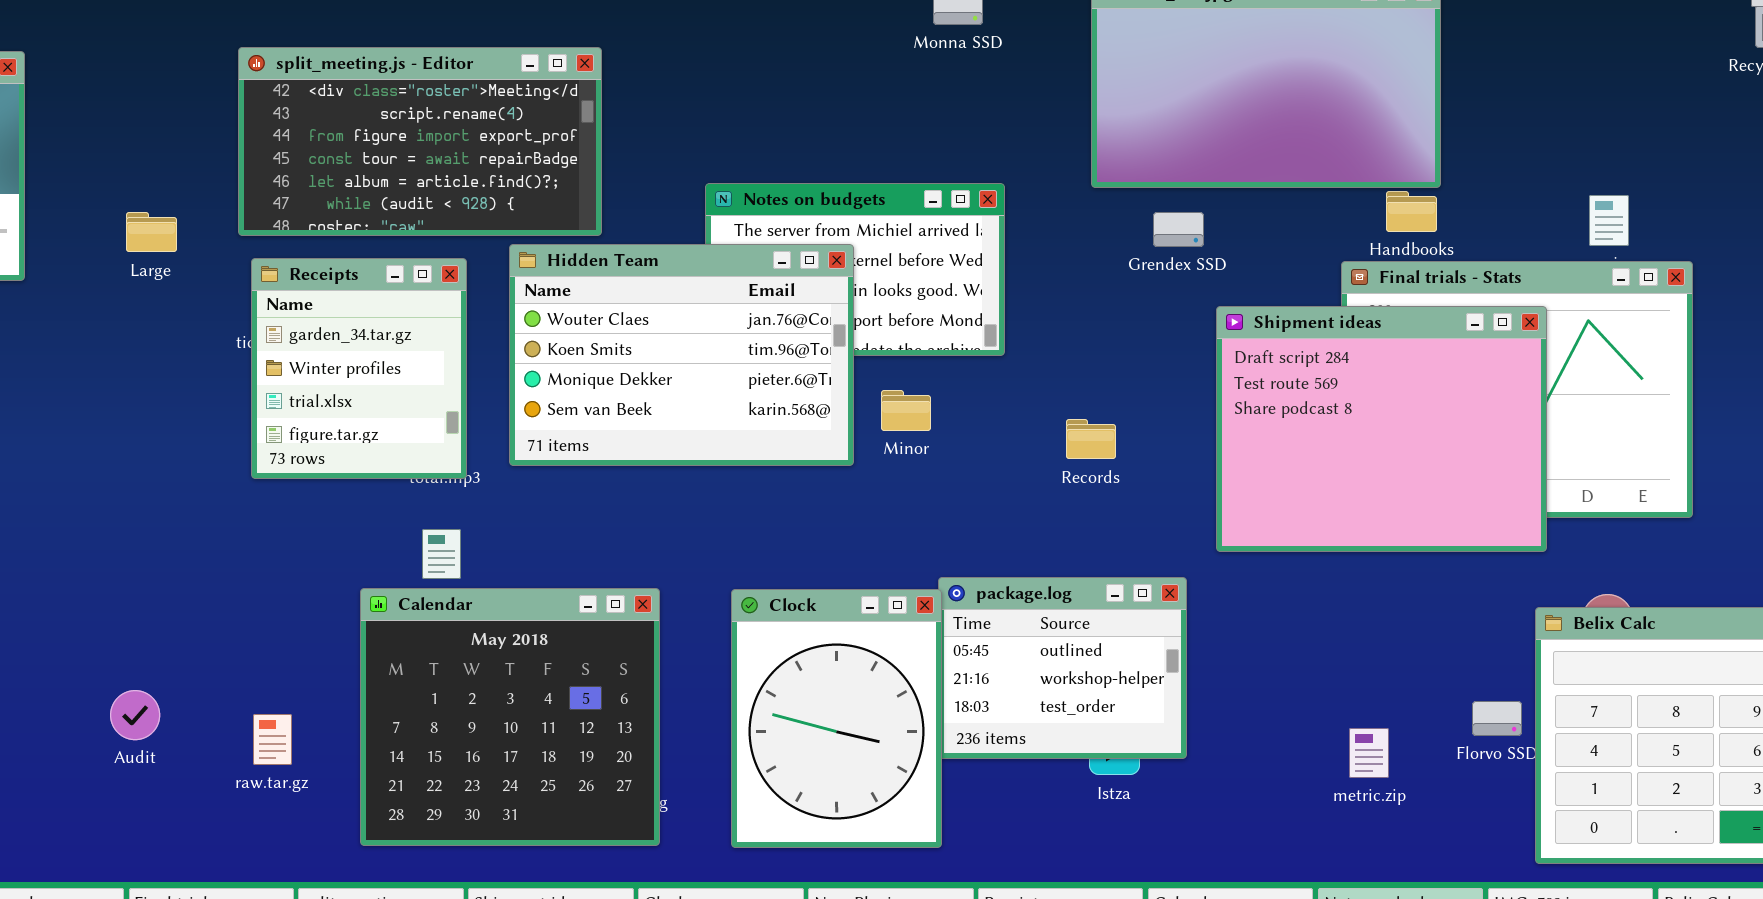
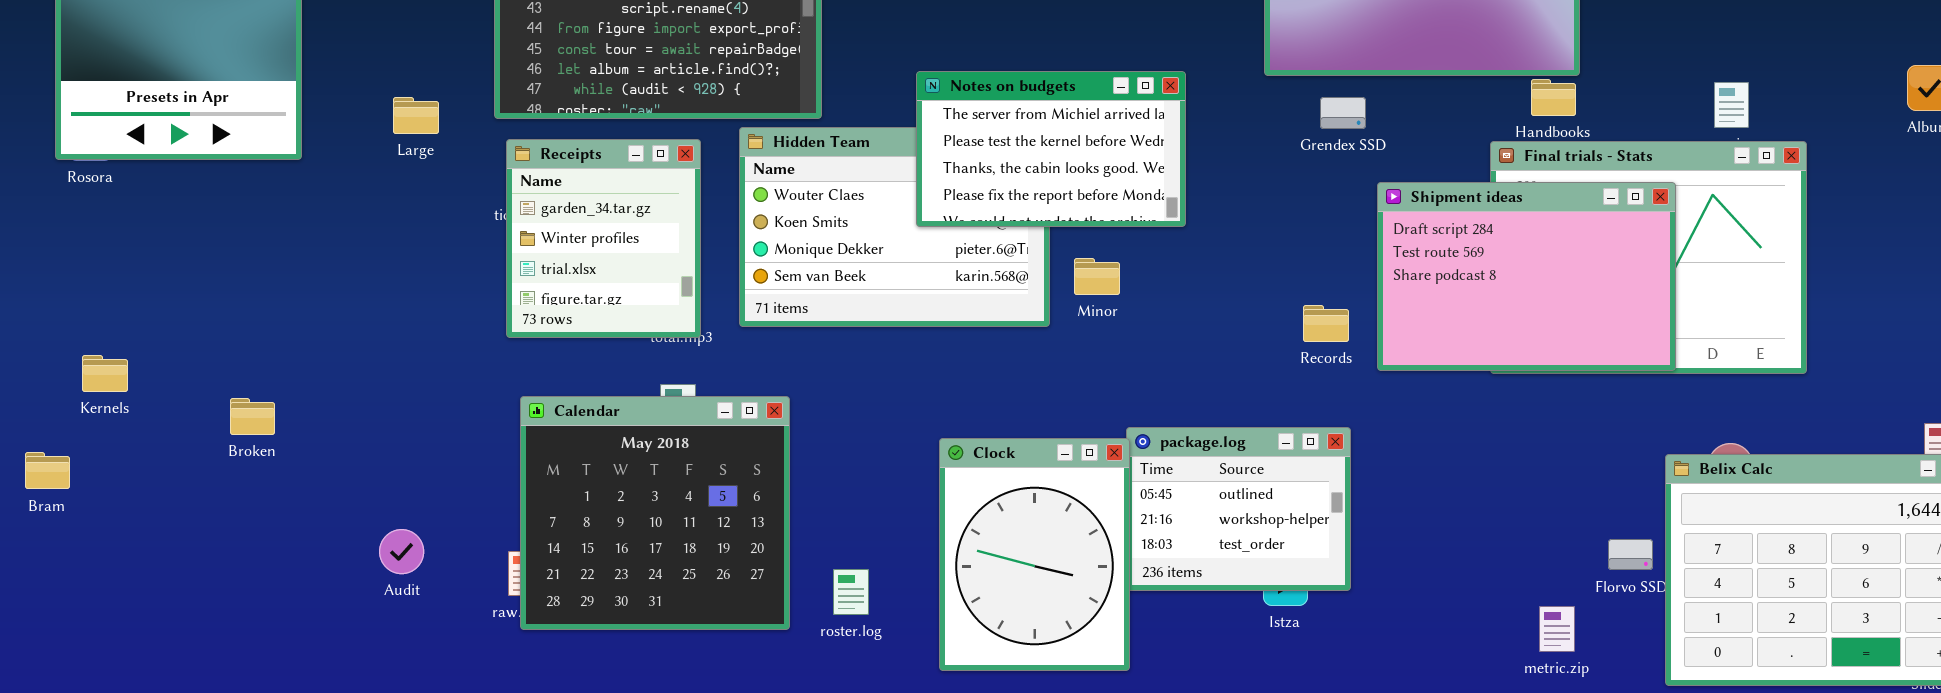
Notes on budgets: [705,183,1005,356] -> [916,71,1186,227], raised
Shipment ideas: [1216,306,1547,552] -> [1377,182,1676,371], resized
Records: [1066,419,1116,459] -> [1303,305,1349,342], moved
Calendar: [360,588,660,846] -> [520,396,790,630], moved
metric.zip: [1349,728,1389,778] -> [1539,606,1575,652], moved

